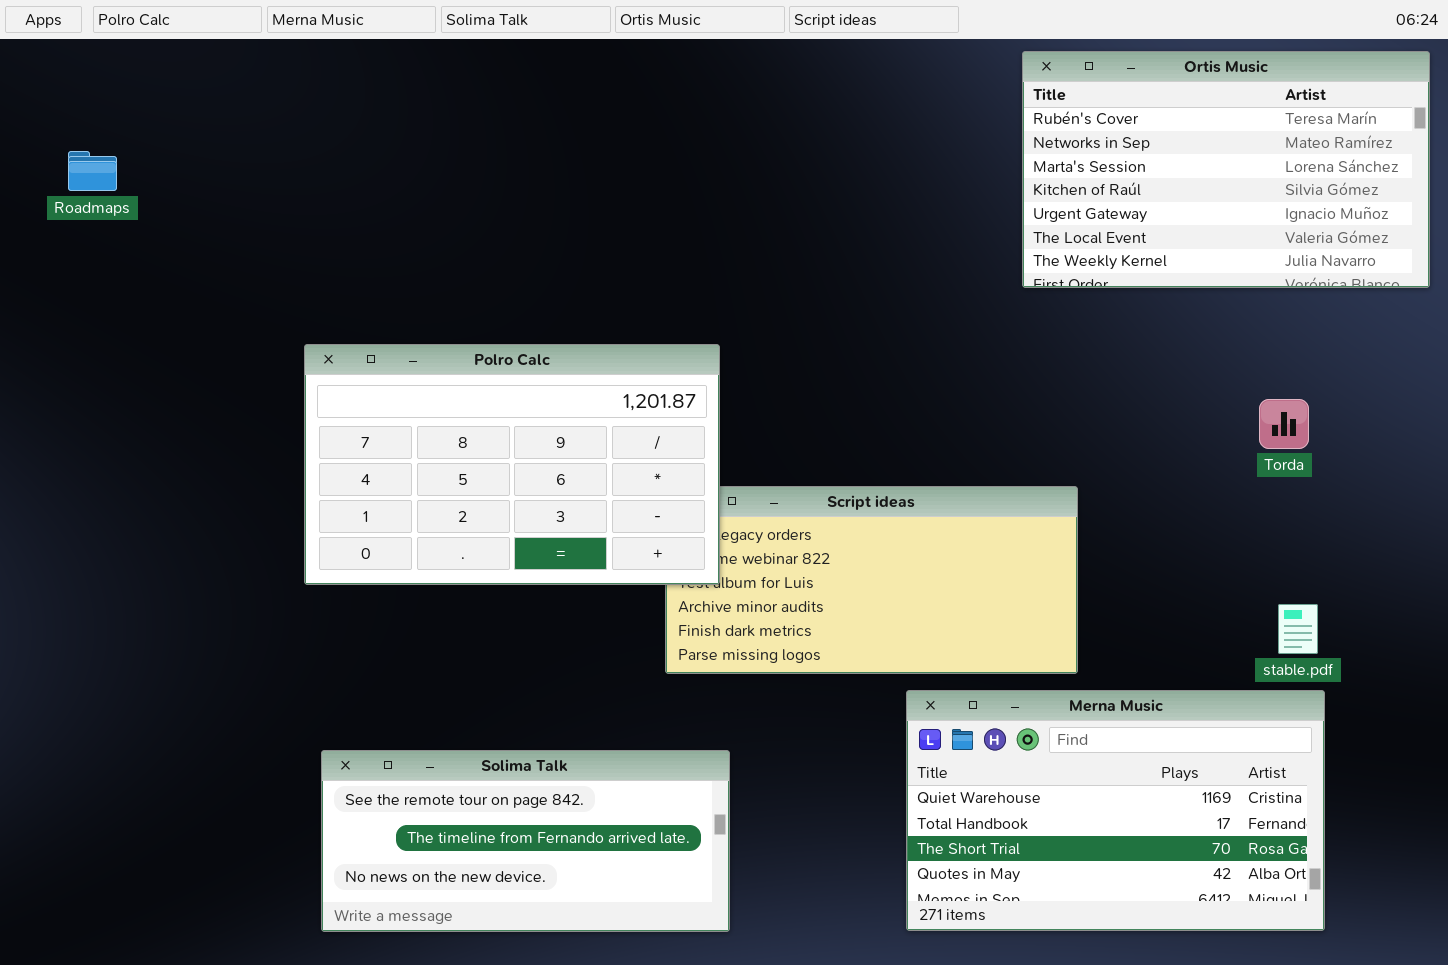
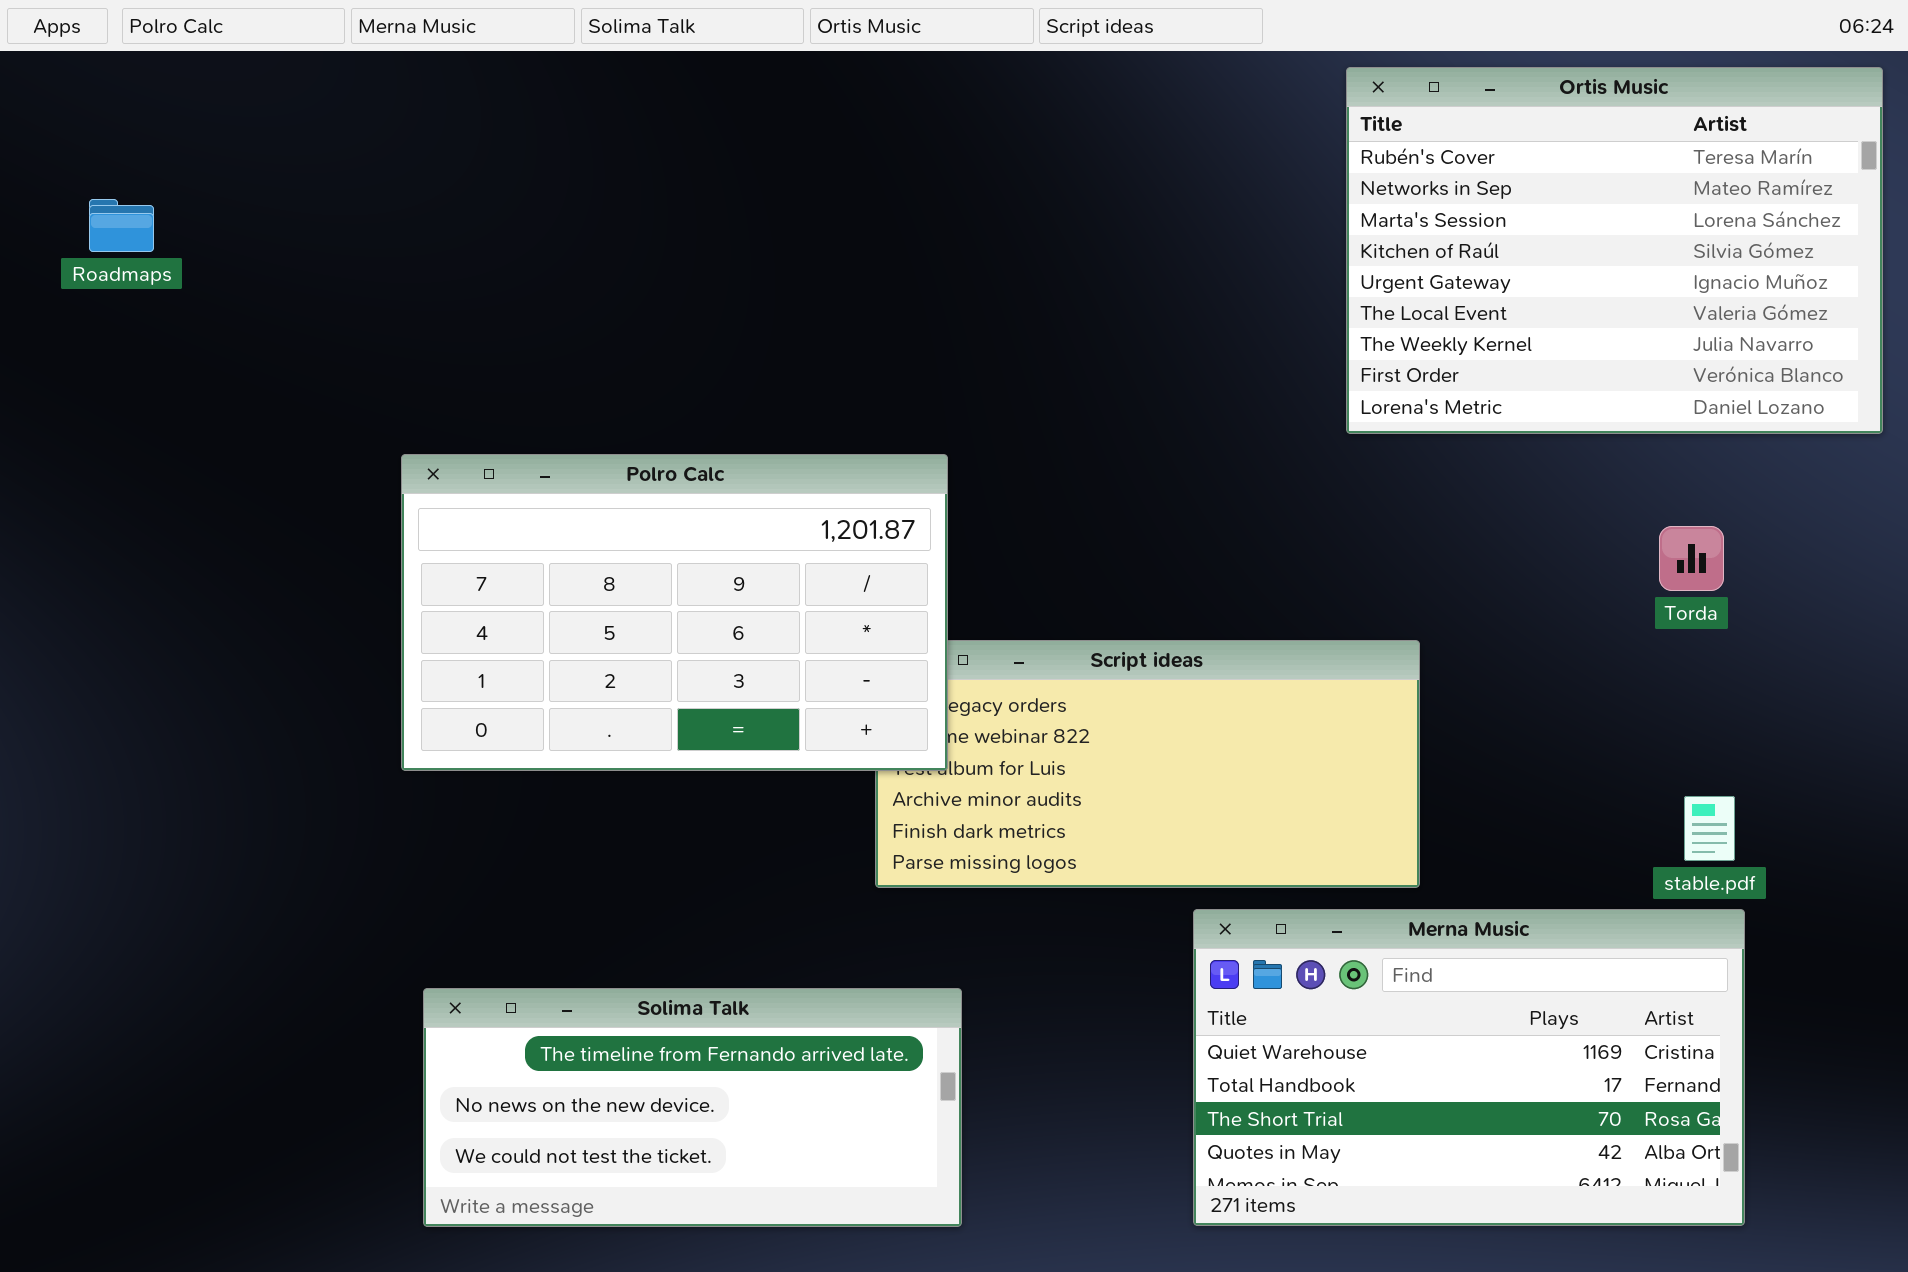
Ortis Music: [1022,51,1430,288] -> [1346,67,1883,434], resized
Solima Talk: [321,750,730,932] -> [423,988,962,1227], scrolled down 1 row

